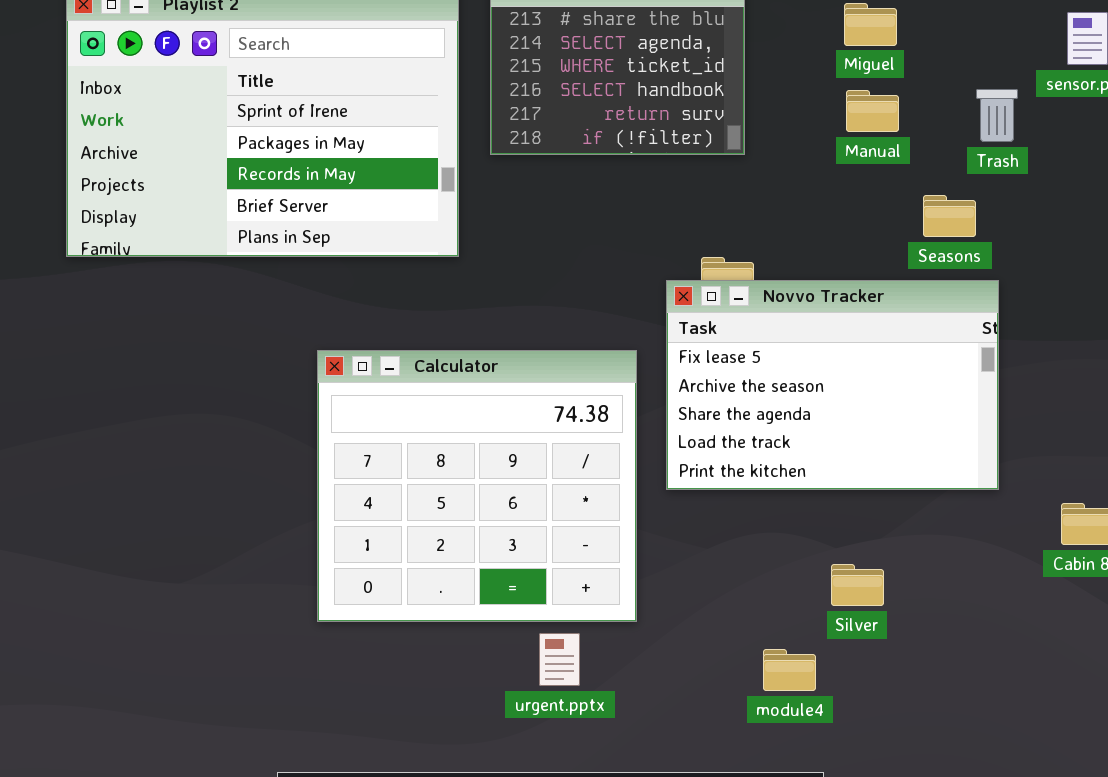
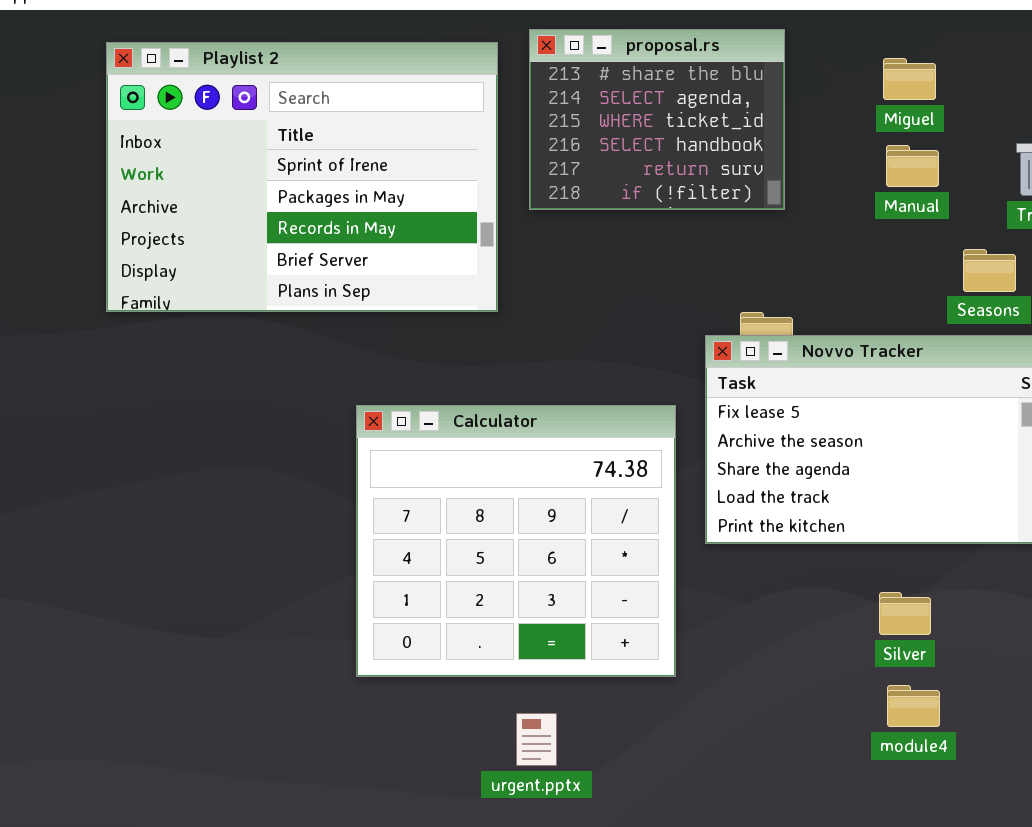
Silver: [831,564,884,606] -> [879,592,931,635], moved
urgent.pptx: [539,633,580,686] -> [516,713,557,766], moved
module4: [763,649,816,691] -> [887,685,940,727], moved

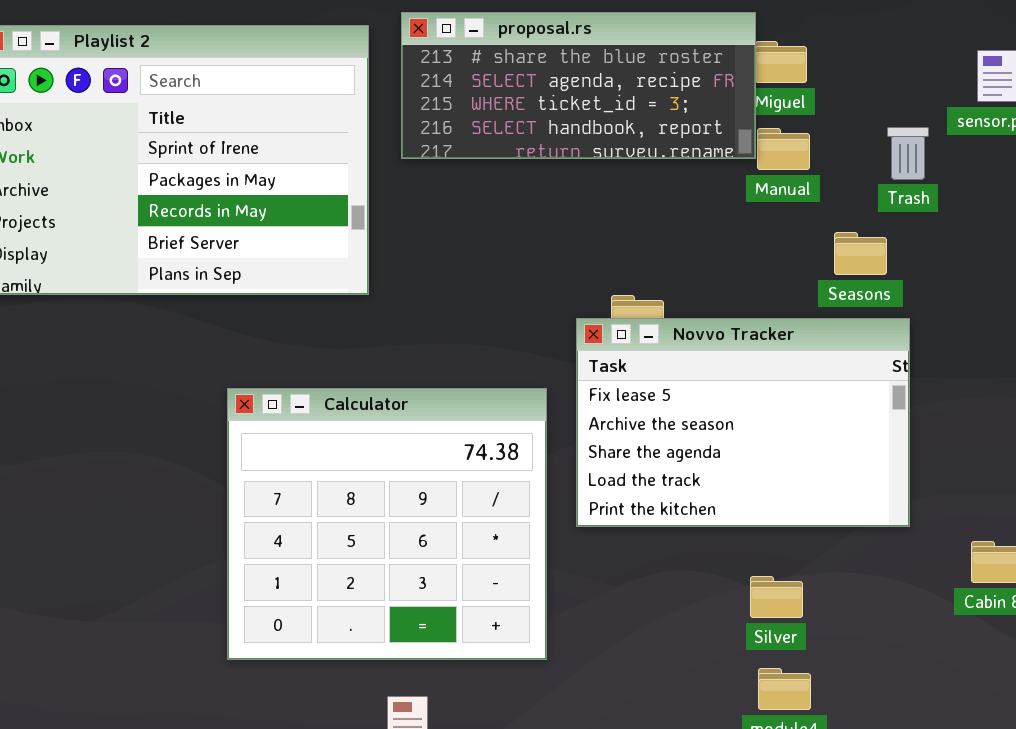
proposal.rs: [529,29,785,210] -> [401,12,756,159], resized

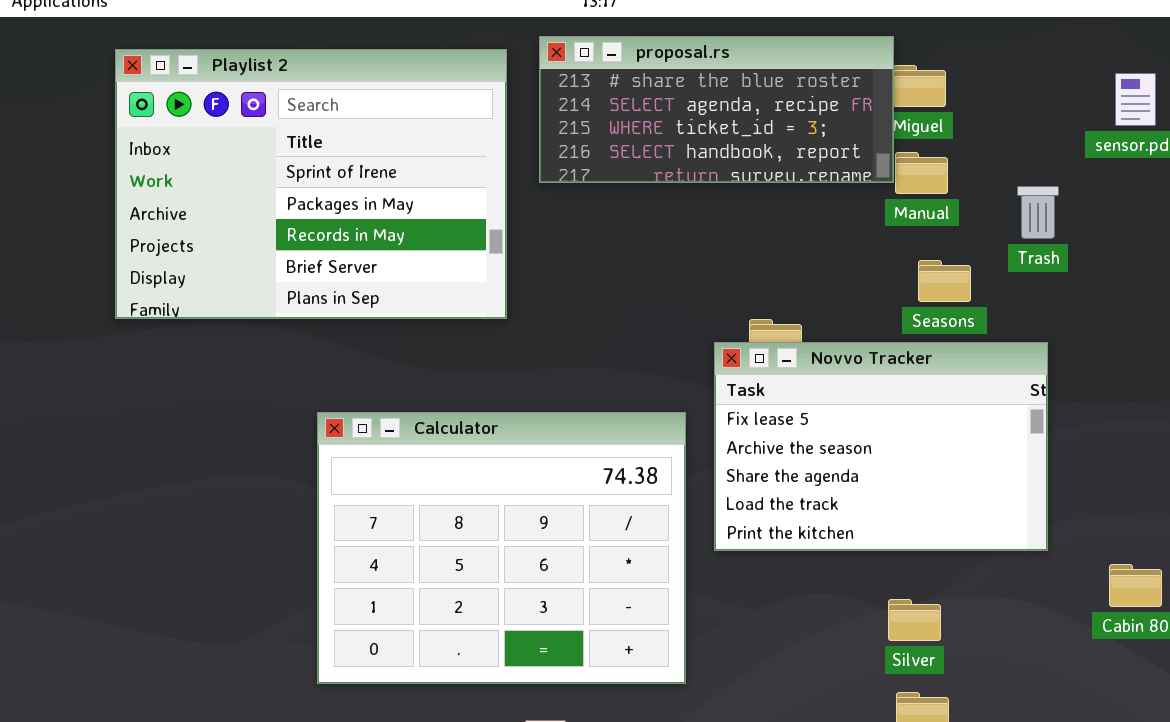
Trash: [887,127,929,180] -> [1017,186,1059,239], moved
Seasons: [834,232,887,275] -> [918,260,971,302], moved
Calculator: [227,388,547,660] -> [317,412,686,684], resized

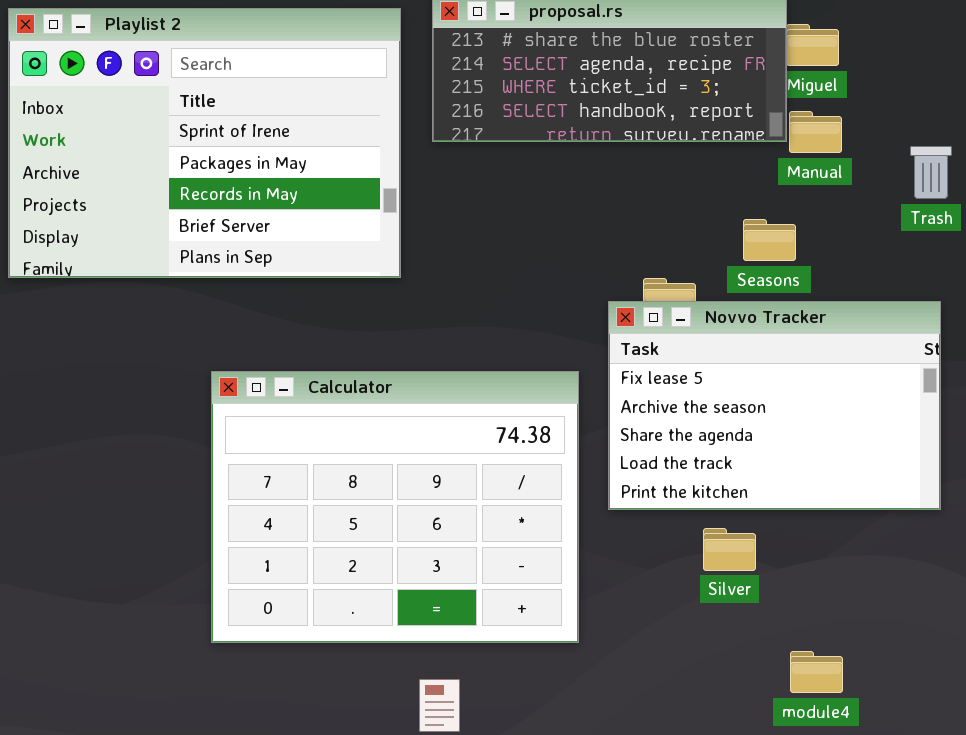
Seasons: [918,260,971,302] -> [743,219,796,261], moved
Silver: [888,599,941,641] -> [703,528,756,571], moved

